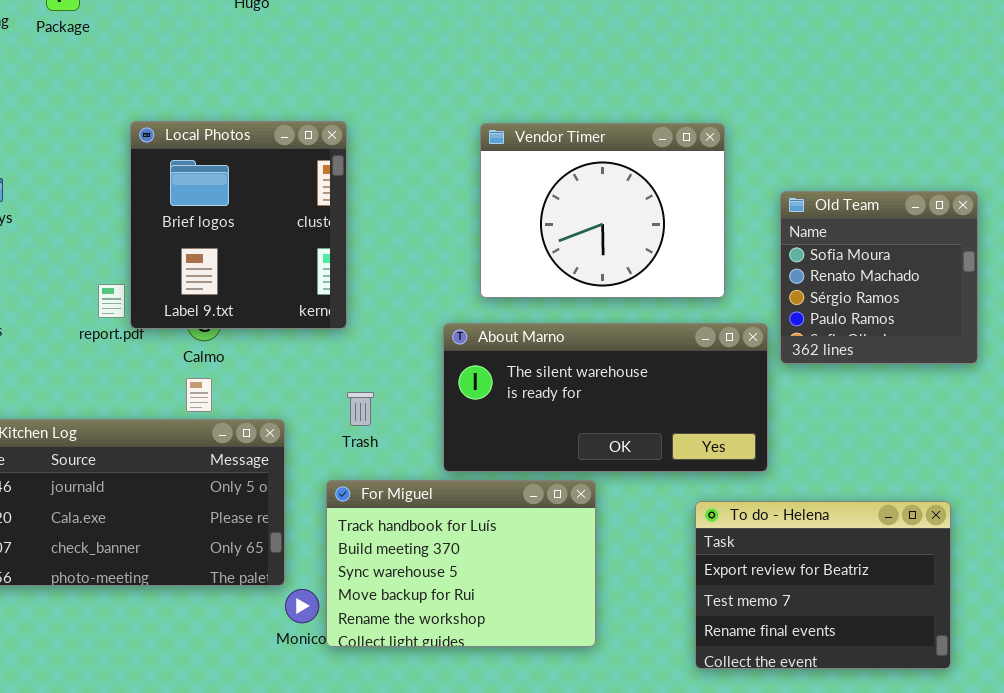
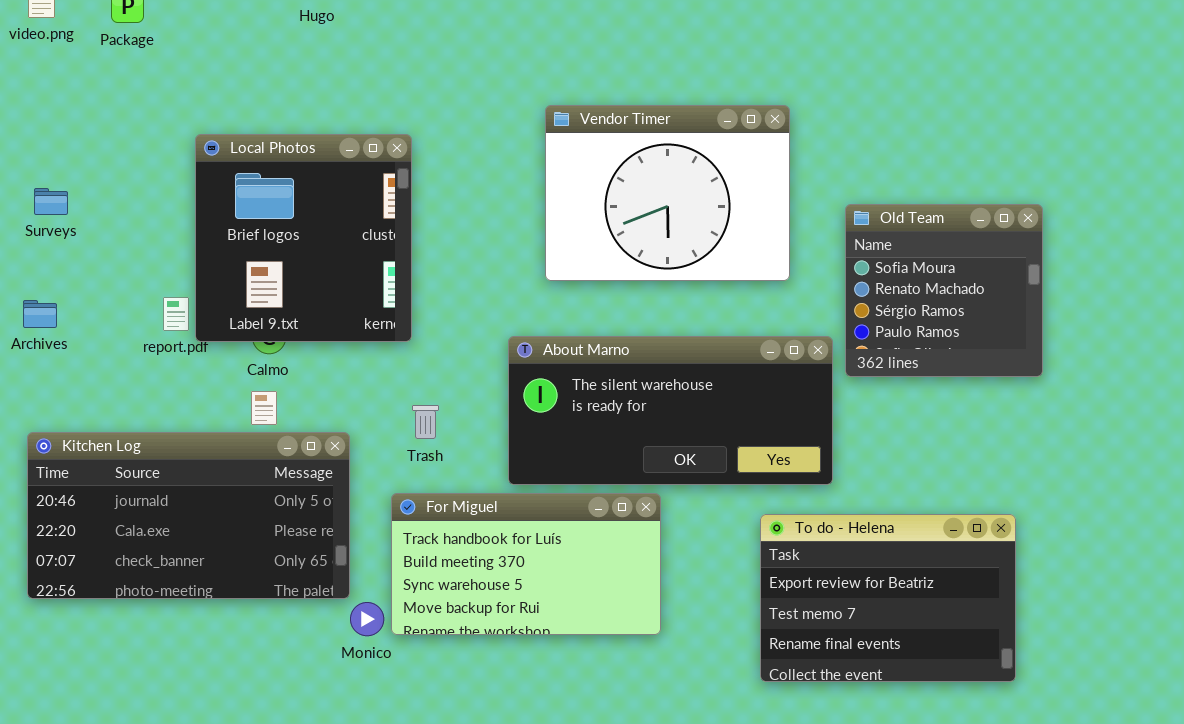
Vendor Timer: [480,123,725,298] -> [545,105,790,281], moved
For Miguel: [326,480,596,647] -> [391,493,661,635], resized

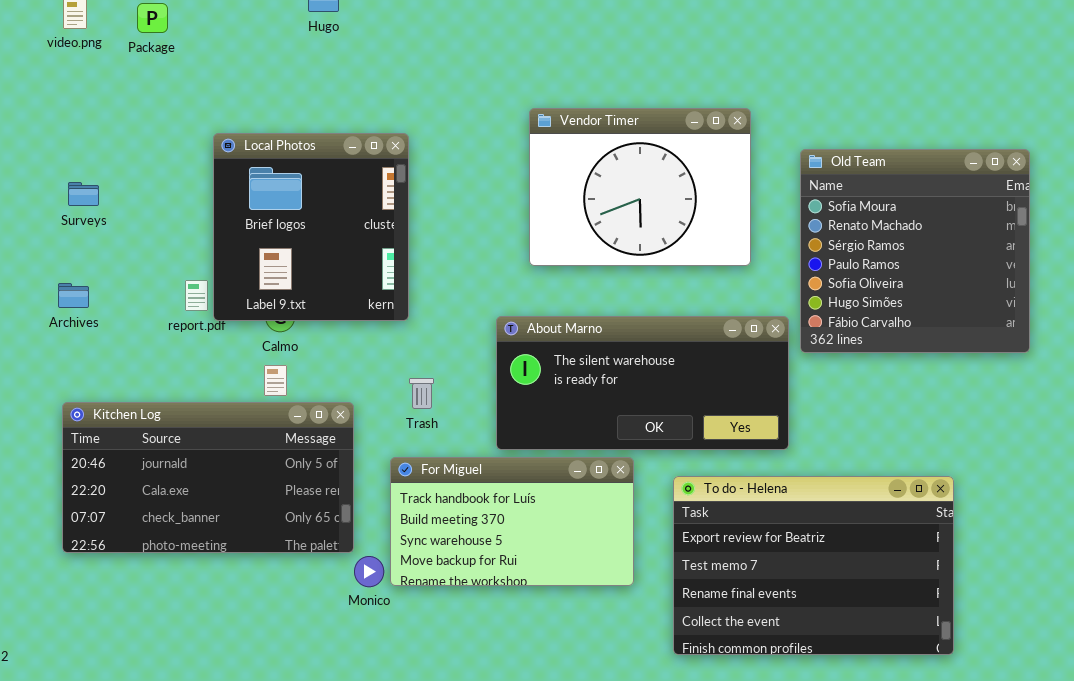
Old Team: [845,204,1043,377] -> [800,149,1030,353], resized
To do - Helena: [760,514,1016,682] -> [673,476,954,655], resized

